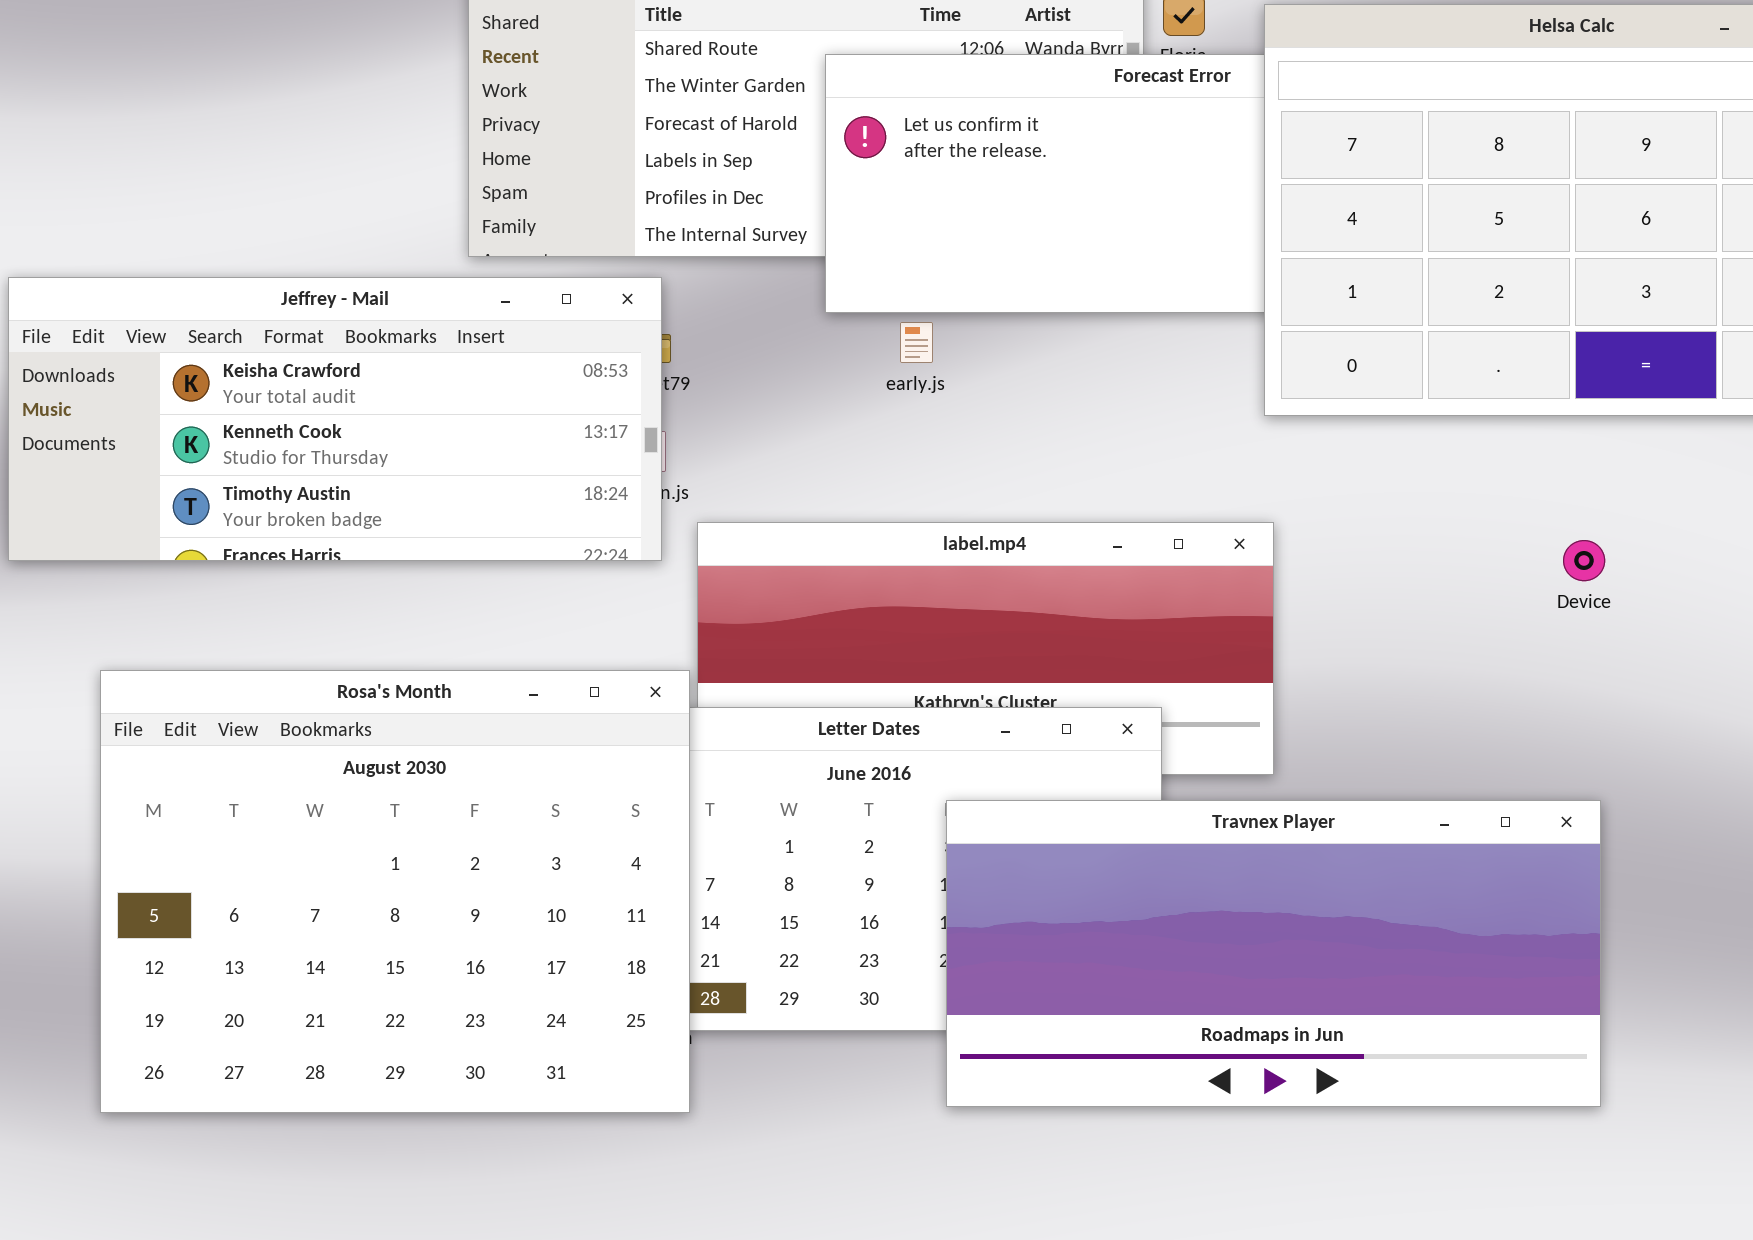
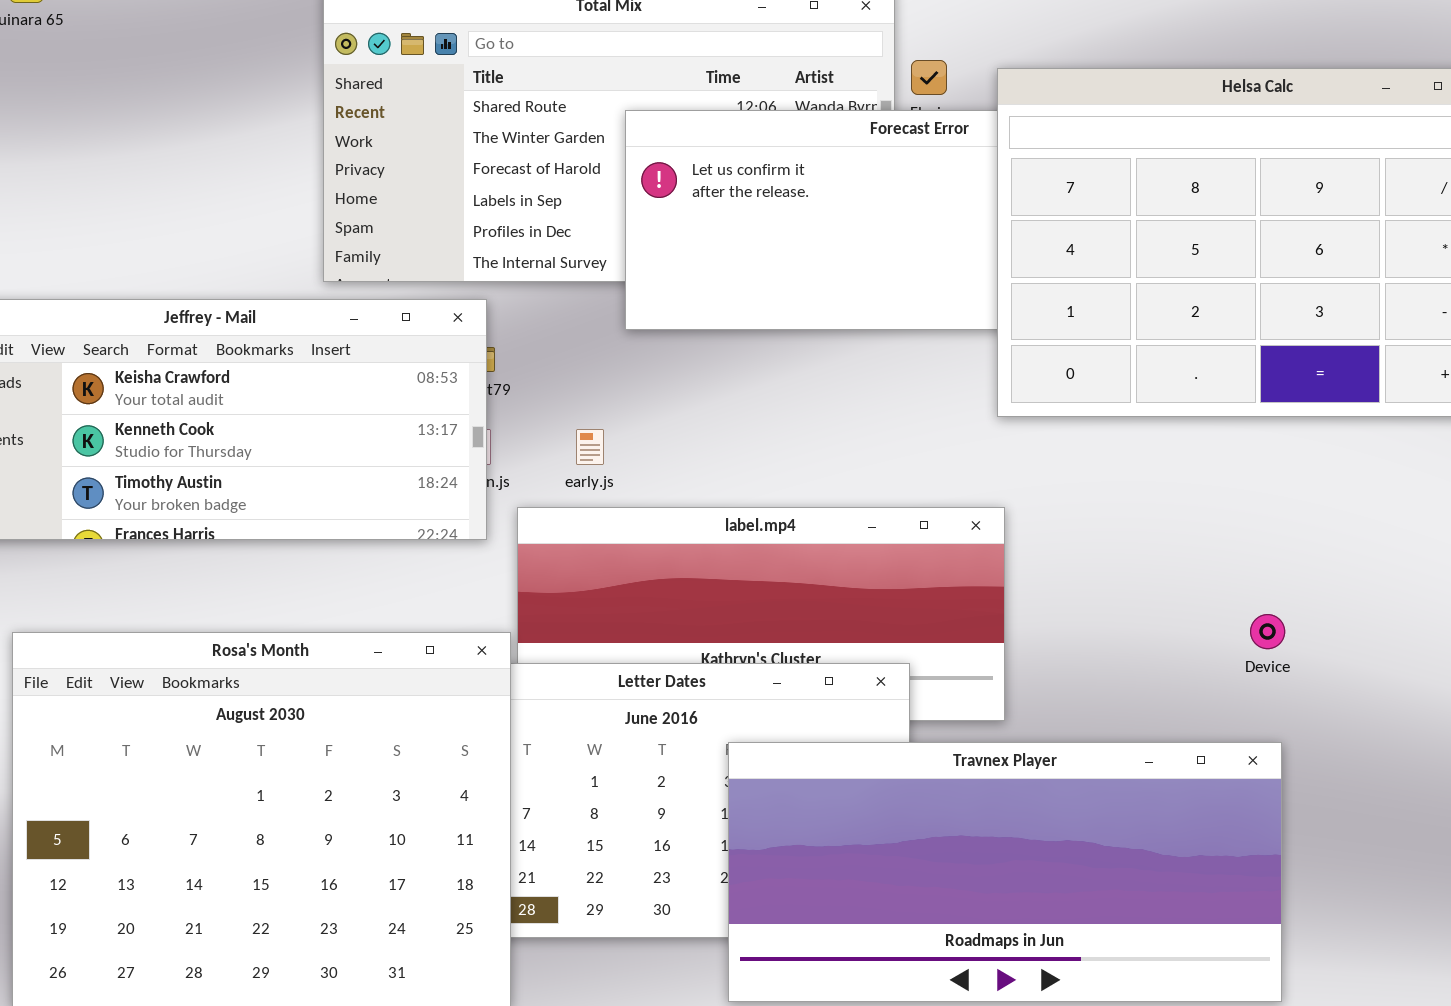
early.js: [900,322,933,363] -> [576,429,604,465], moved
Device: [1563,540,1605,581] -> [1250,614,1285,649], moved

